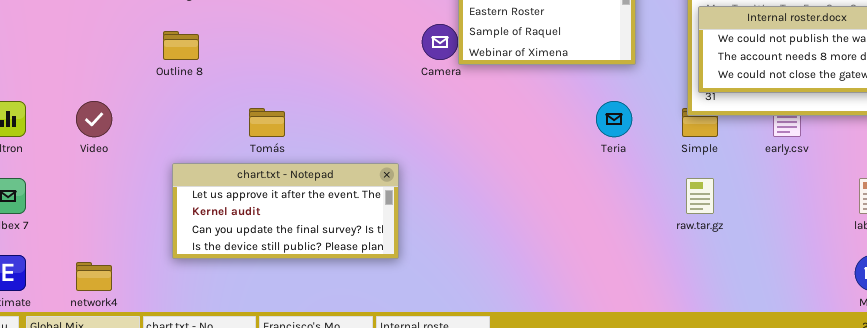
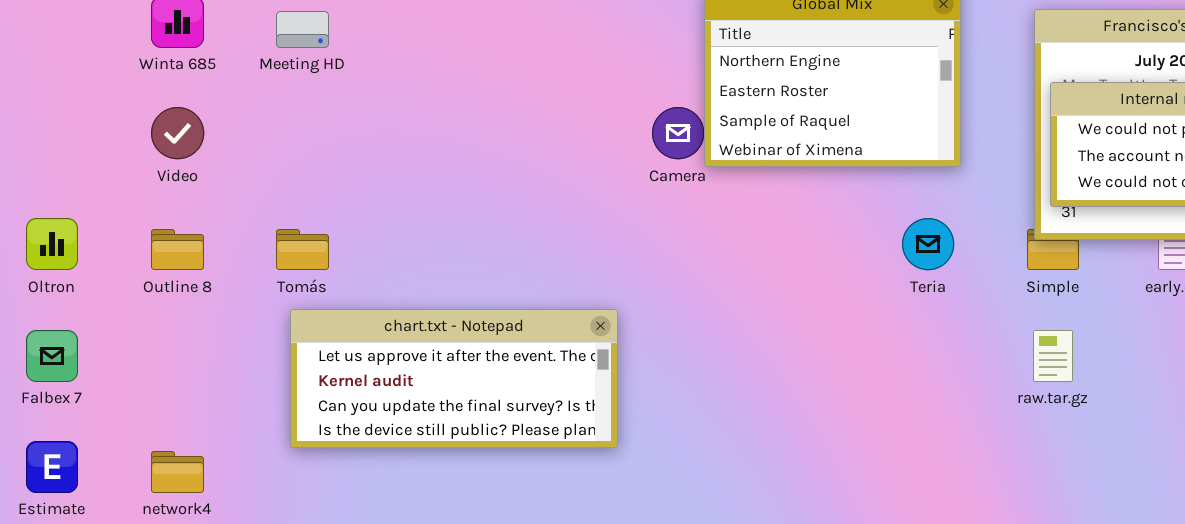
Outline 8: [163,31,199,60] -> [151,229,204,270], moved
Video: [76,101,112,137] -> [151,107,204,159], moved
Tomás: [249,108,285,137] -> [276,229,329,270], moved

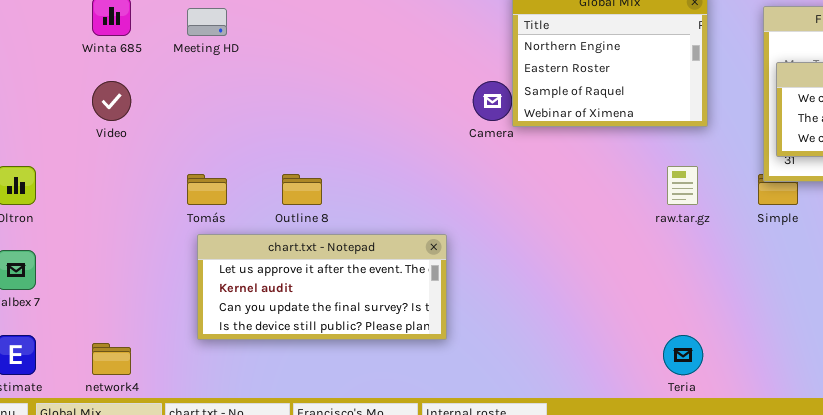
Teria: [902,218,954,270] -> [663,335,703,375], moved
Outline 8: [151,229,204,270] -> [282,174,322,205], moved
raw.tar.gz: [1033,330,1073,382] -> [667,166,698,205], moved

